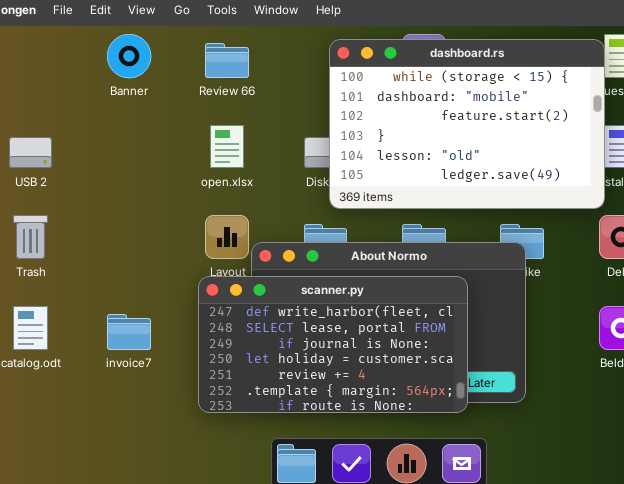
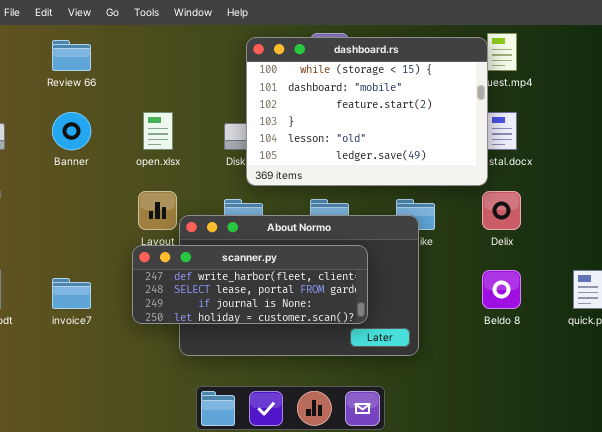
Banner: [107,34,151,78] -> [52,112,91,150], moved
Review 66: [205,43,249,78] -> [52,40,91,71], moved
scanner.py: [198,276,468,413] -> [132,245,368,324], resized

